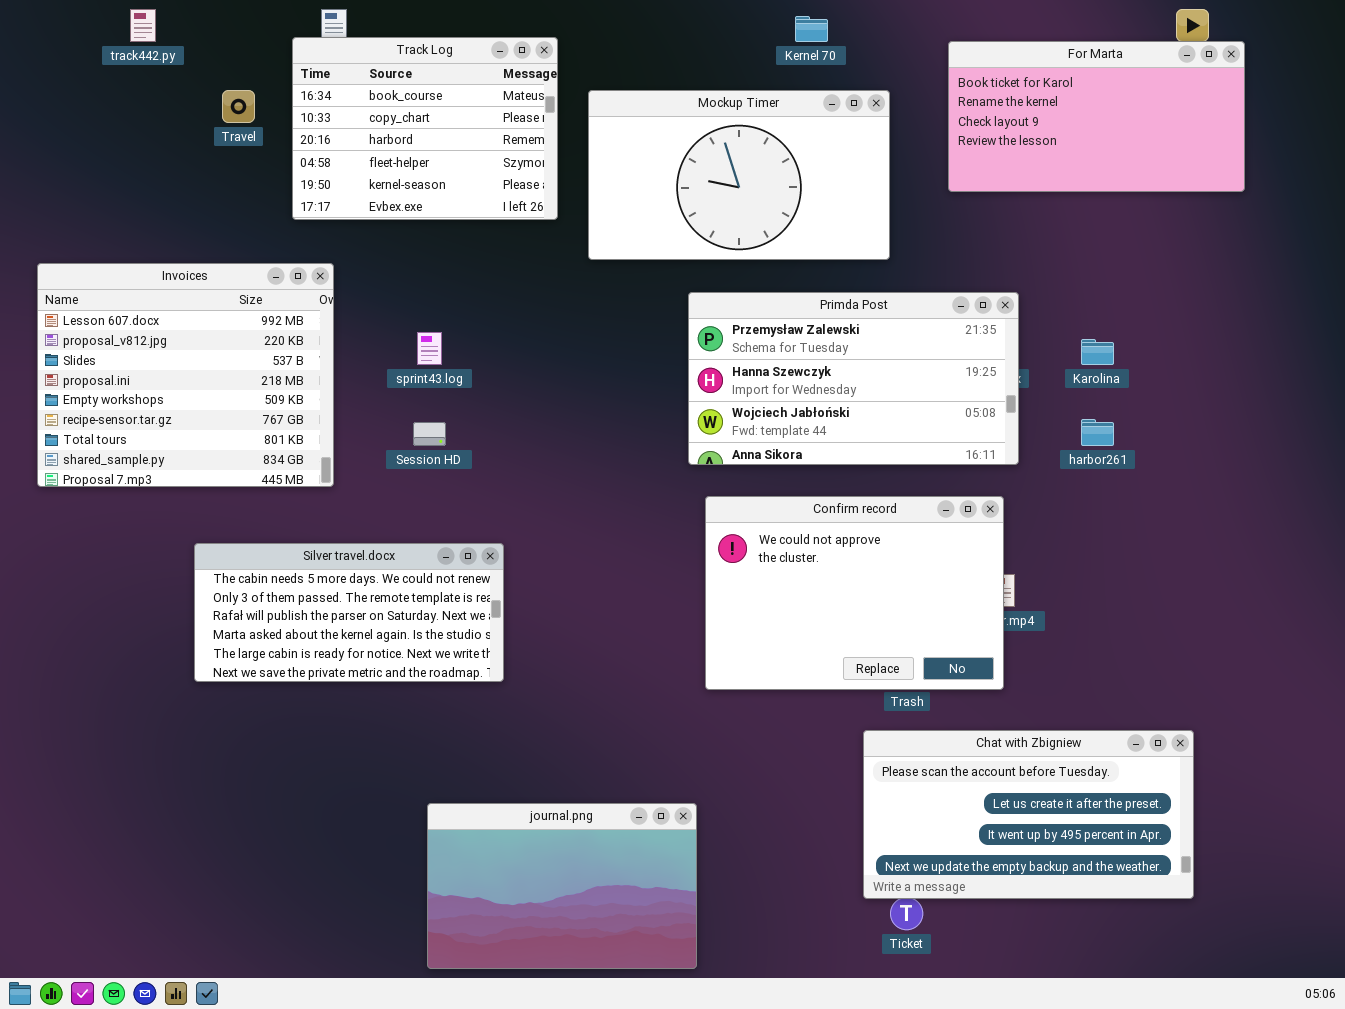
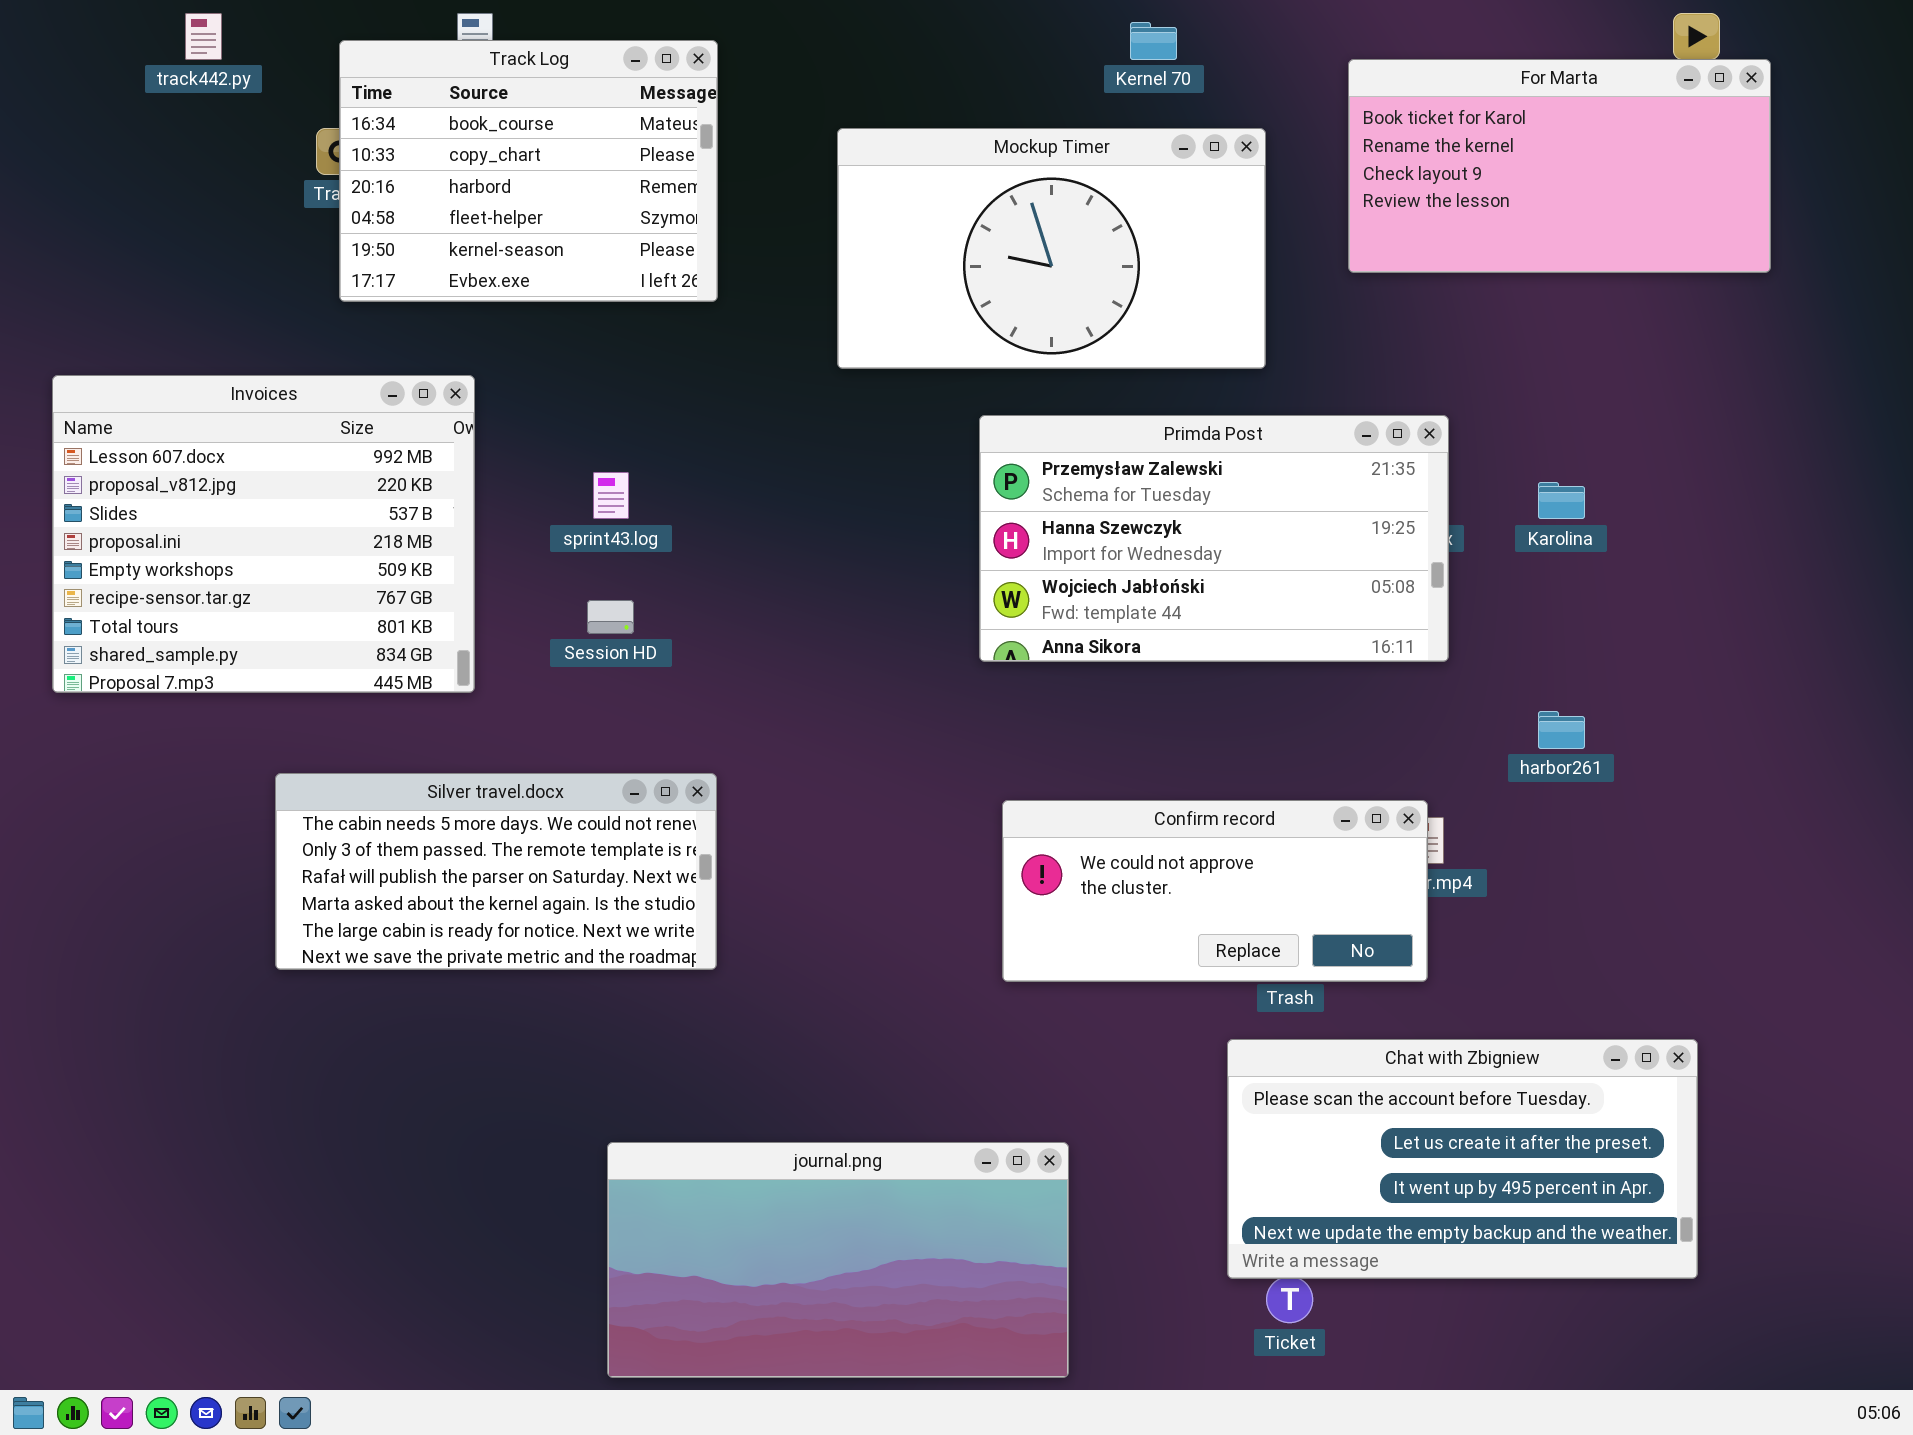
Track Log: [292,37,558,220] -> [339,40,718,302], moved
harbor261: [1081,419,1114,446] -> [1538,711,1585,749], moved
Confirm record: [705,496,1004,690] -> [1002,800,1428,982], resized
journal.png: [427,803,697,969] -> [607,1142,1069,1378], resized

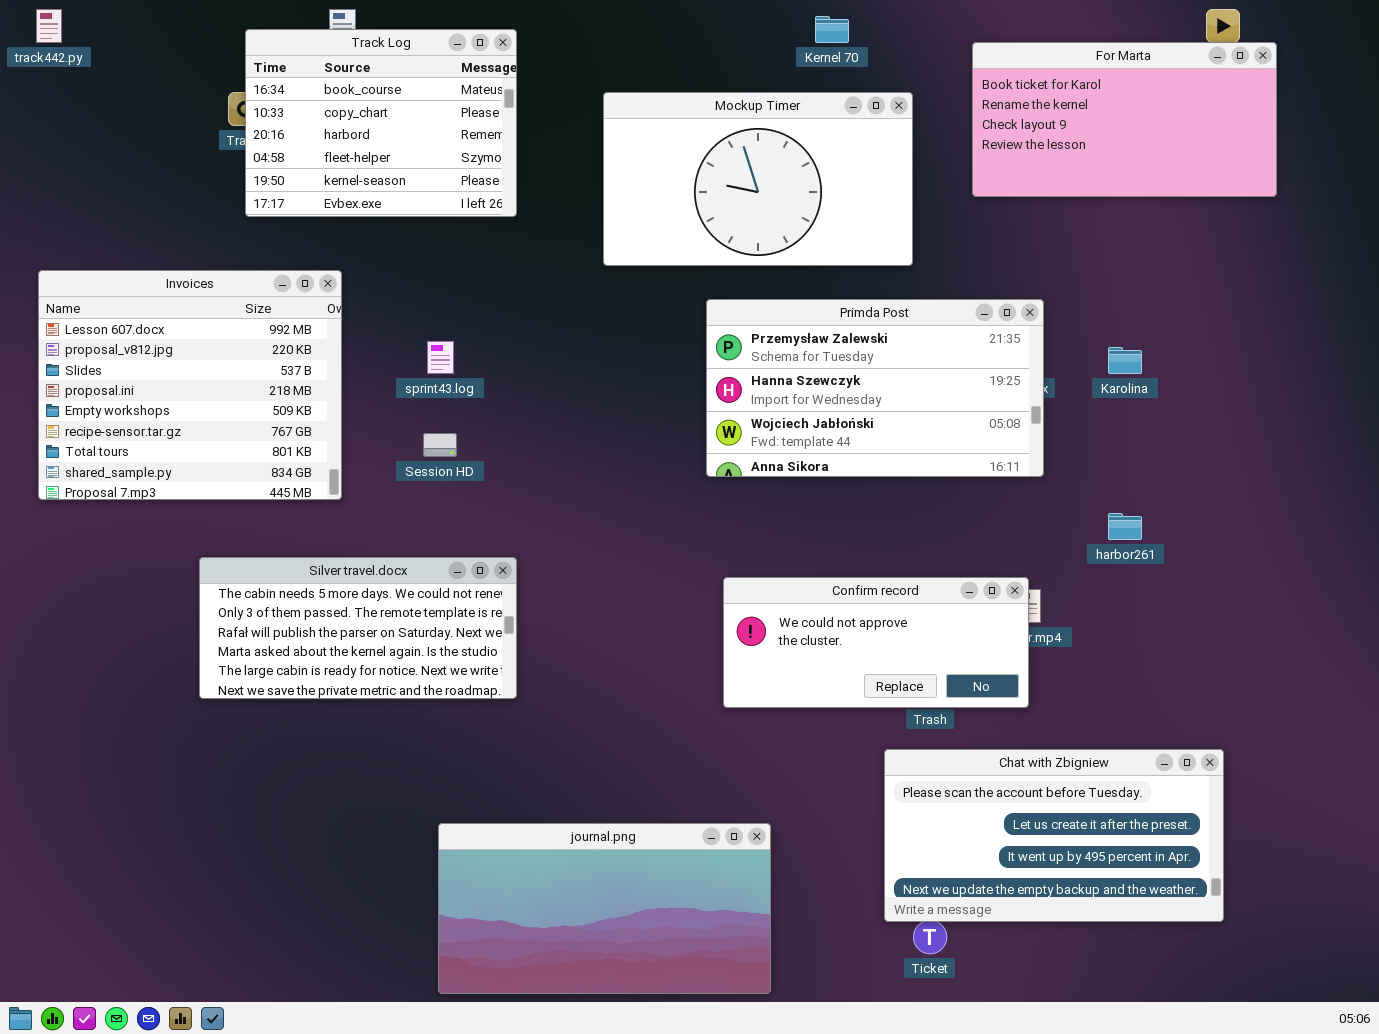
track442.py: [185,13,222,60] -> [36,9,62,43], moved

